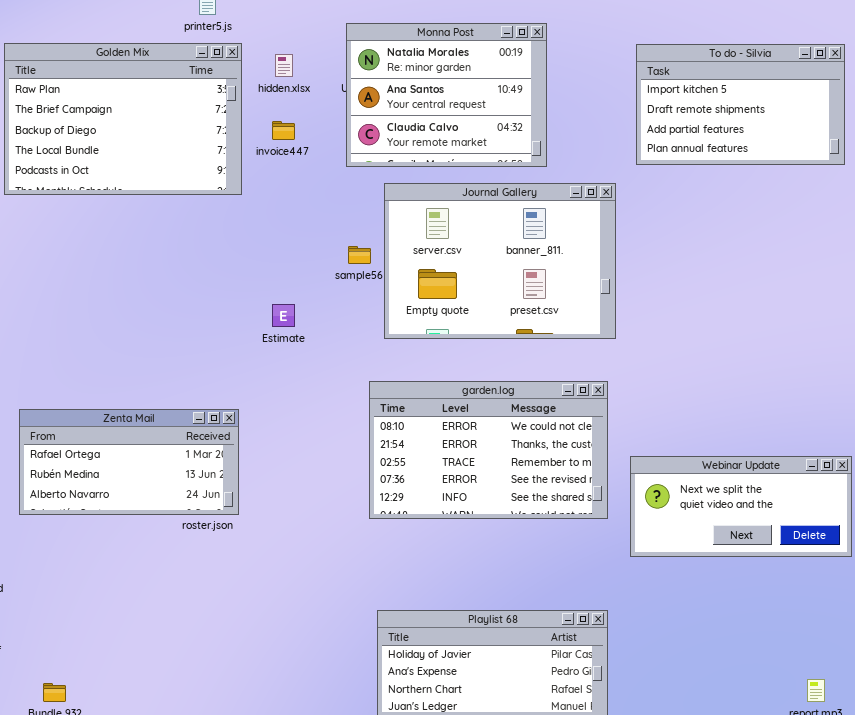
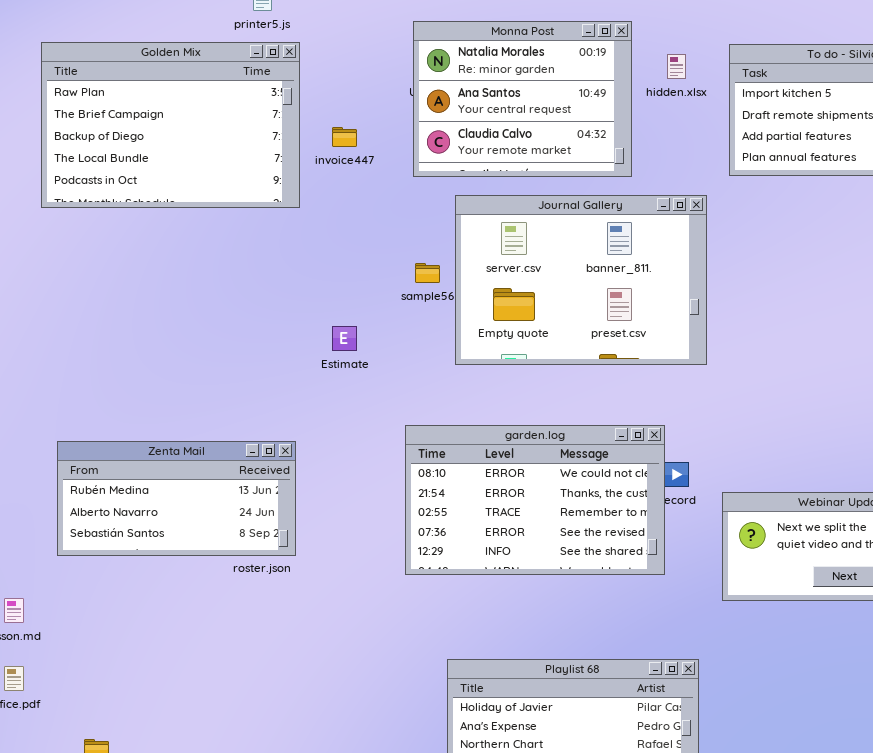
hidden.xlsx: [275,54,293,77] -> [667,54,686,79], moved
garden.log: [369,381,608,519] -> [405,425,665,575], moved
Zenta Mail: [19,409,239,515] -> [57,441,296,556], scrolled down 1 row

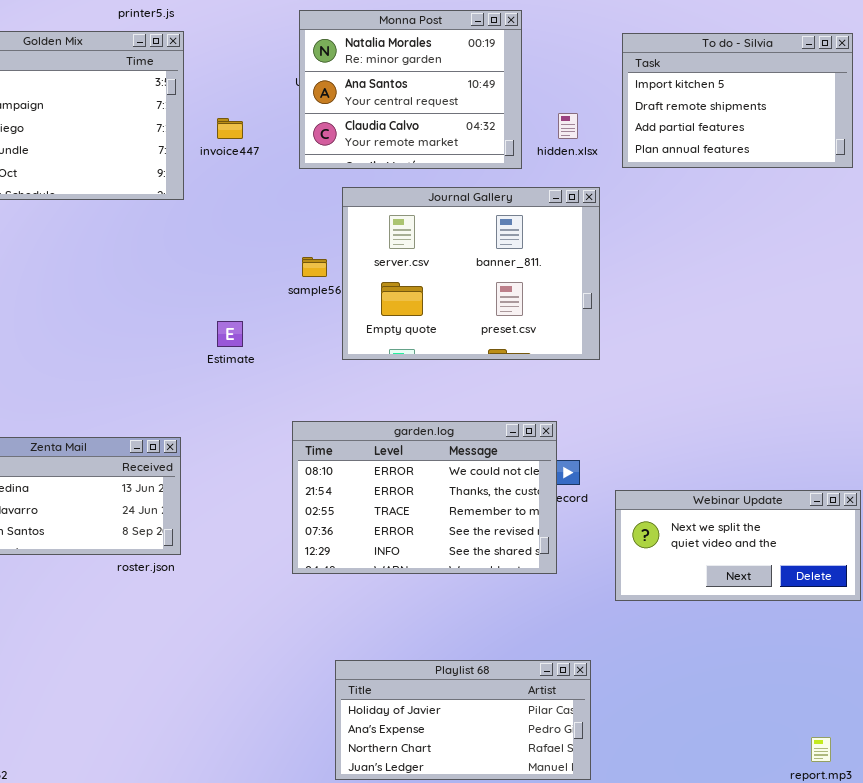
hidden.xlsx: [667,54,686,79] -> [558,113,578,139], moved

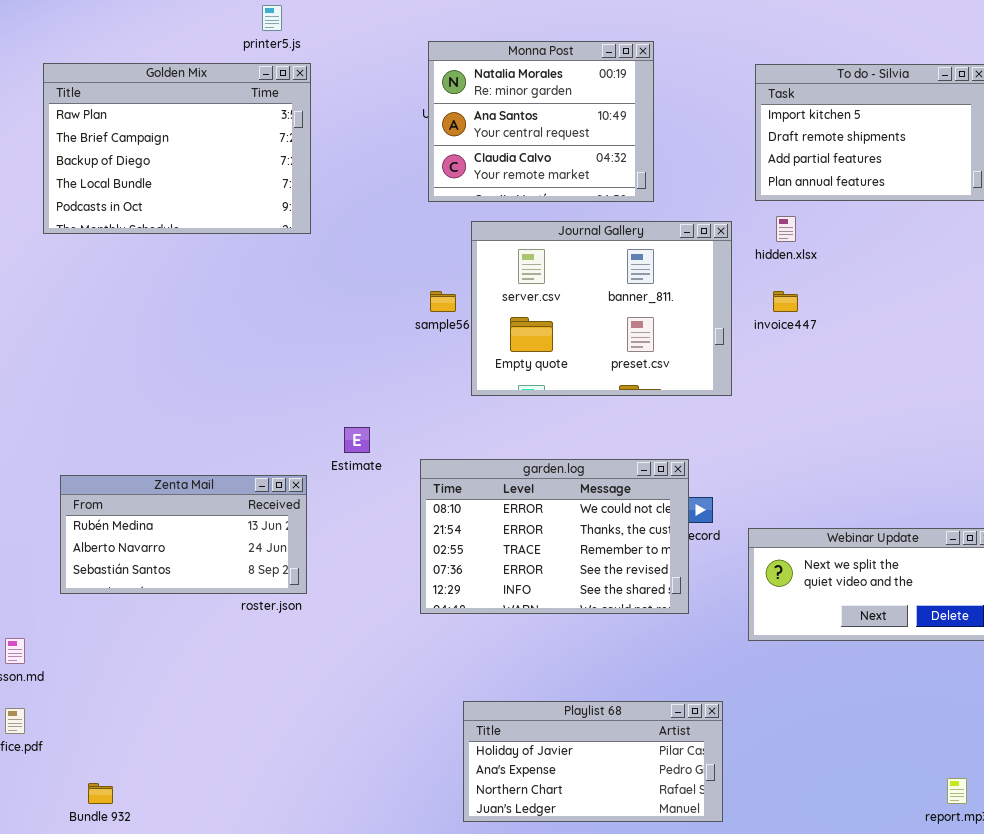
hidden.xlsx: [558,113,578,139] -> [776,216,796,242], moved
invoice447: [217,118,243,139] -> [773,291,798,312], moved
Estimate: [217,321,243,347] -> [344,427,370,453], moved

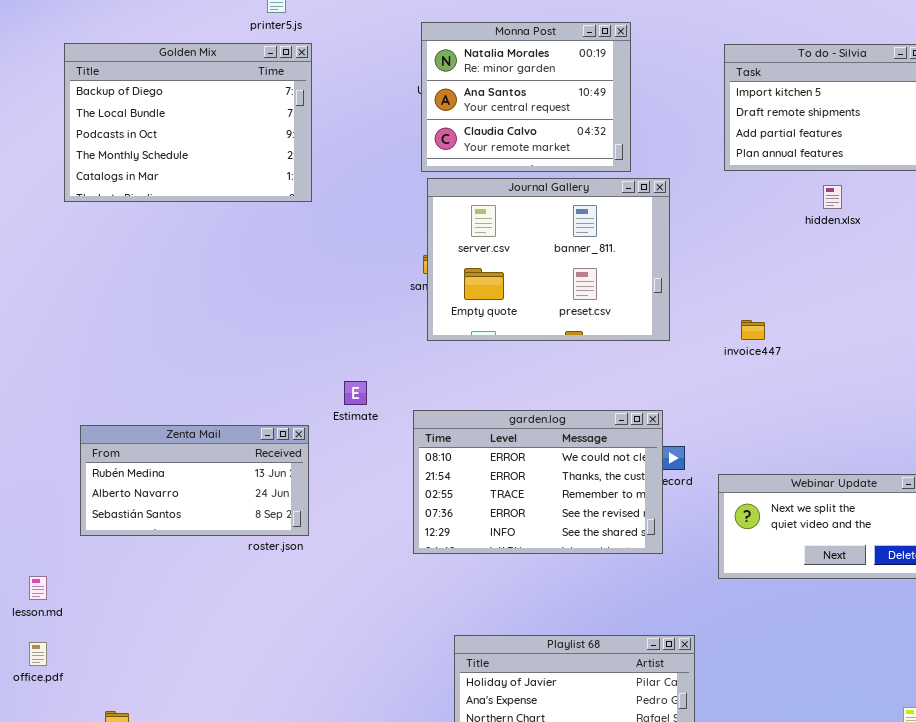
Golden Mix: [43,63,311,234] -> [64,43,312,202], scrolled down 2 rows
hidden.xlsx: [776,216,796,242] -> [823,185,842,209], moved
Journal Gallery: [471,221,732,396] -> [427,178,670,341], moved
invoice447: [773,291,798,312] -> [741,320,765,340], moved

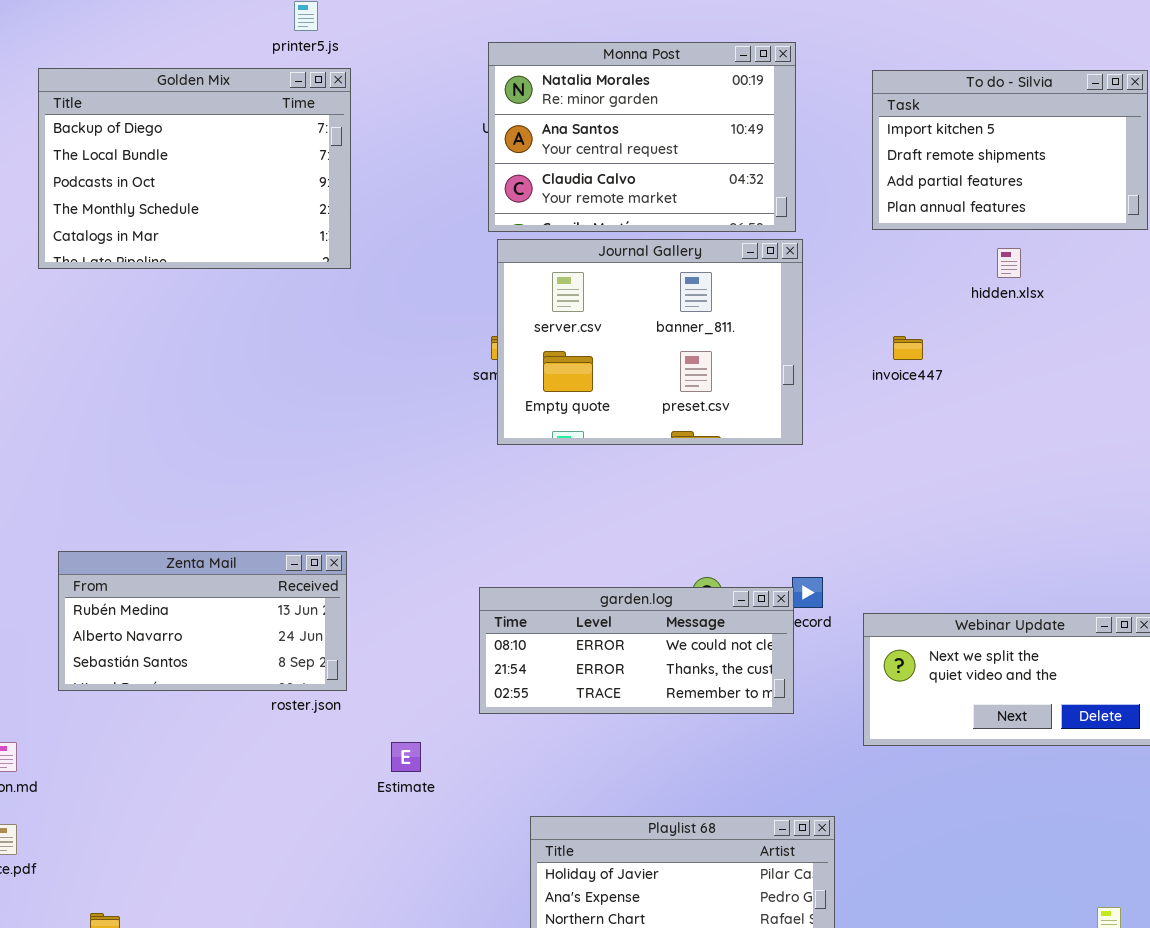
Monna Post: [421,22,631,172] -> [488,42,796,232], resized
invoice447: [741,320,765,340] -> [893,336,923,360], moved
Estimate: [344,381,367,405] -> [391,742,421,772], moved
garden.log: [413,410,663,554] -> [479,587,794,714], resized

